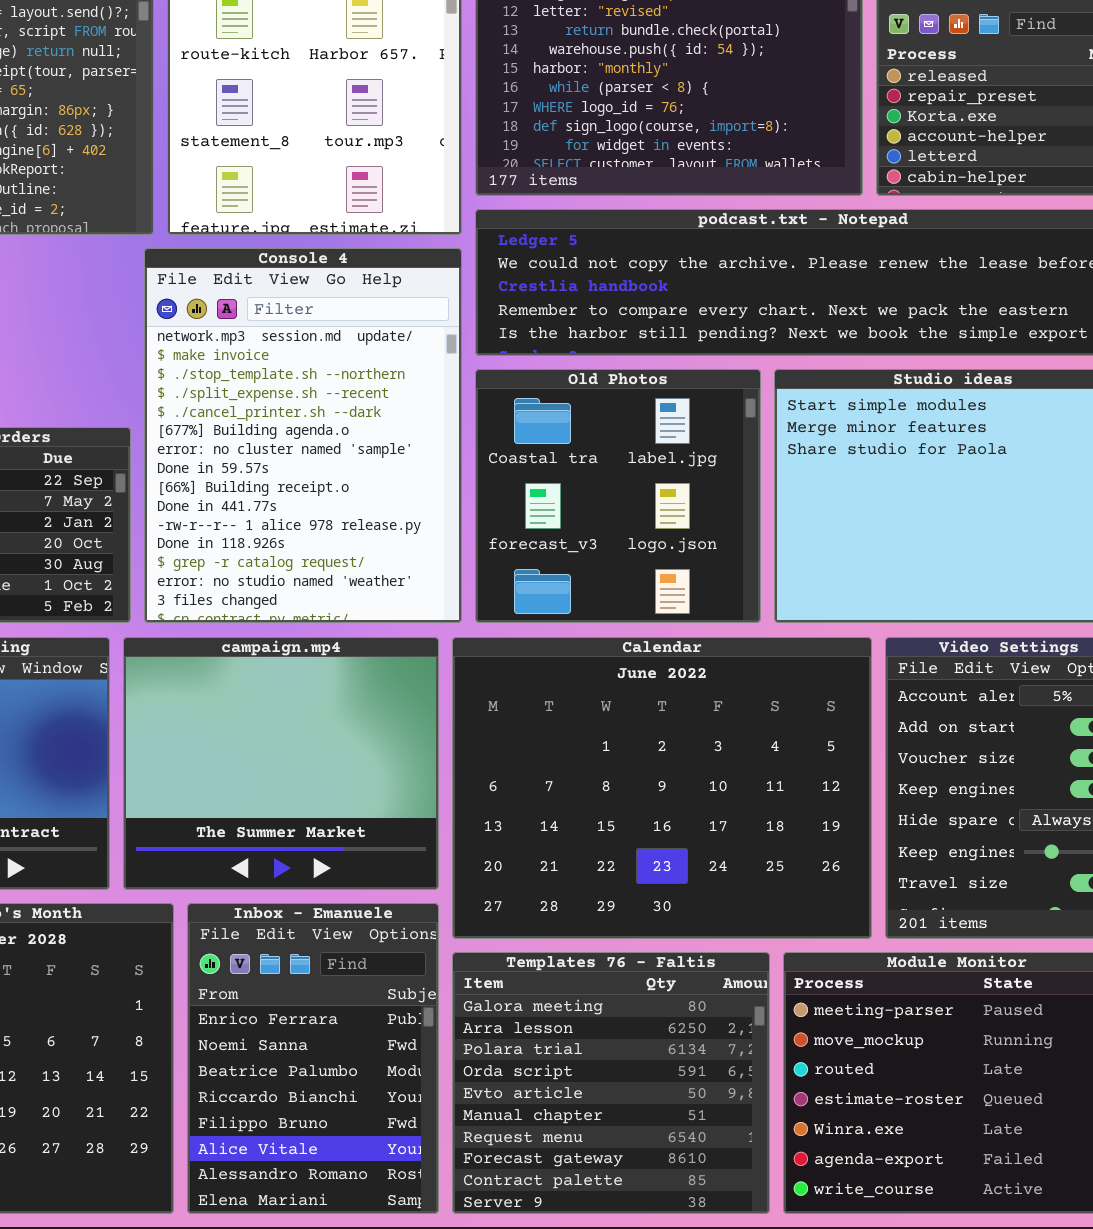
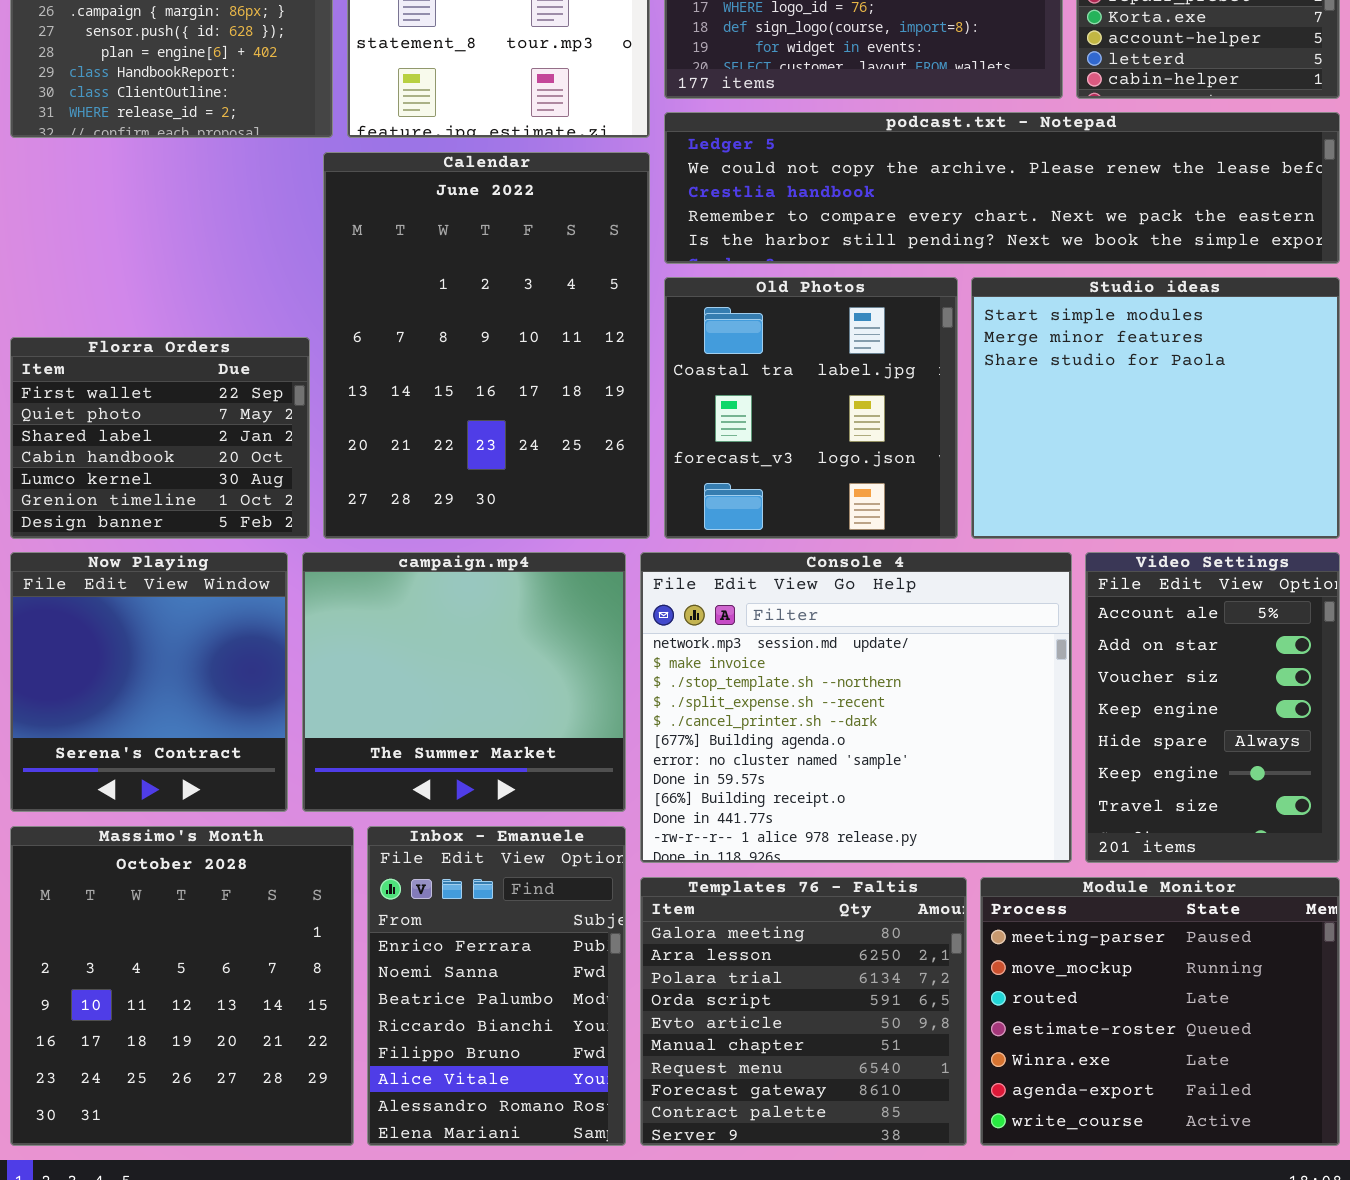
Console 4: [144,248,462,623] -> [640,552,1072,863], moved, resized
Calendar: [452,637,872,939] -> [323,152,650,539], moved, resized

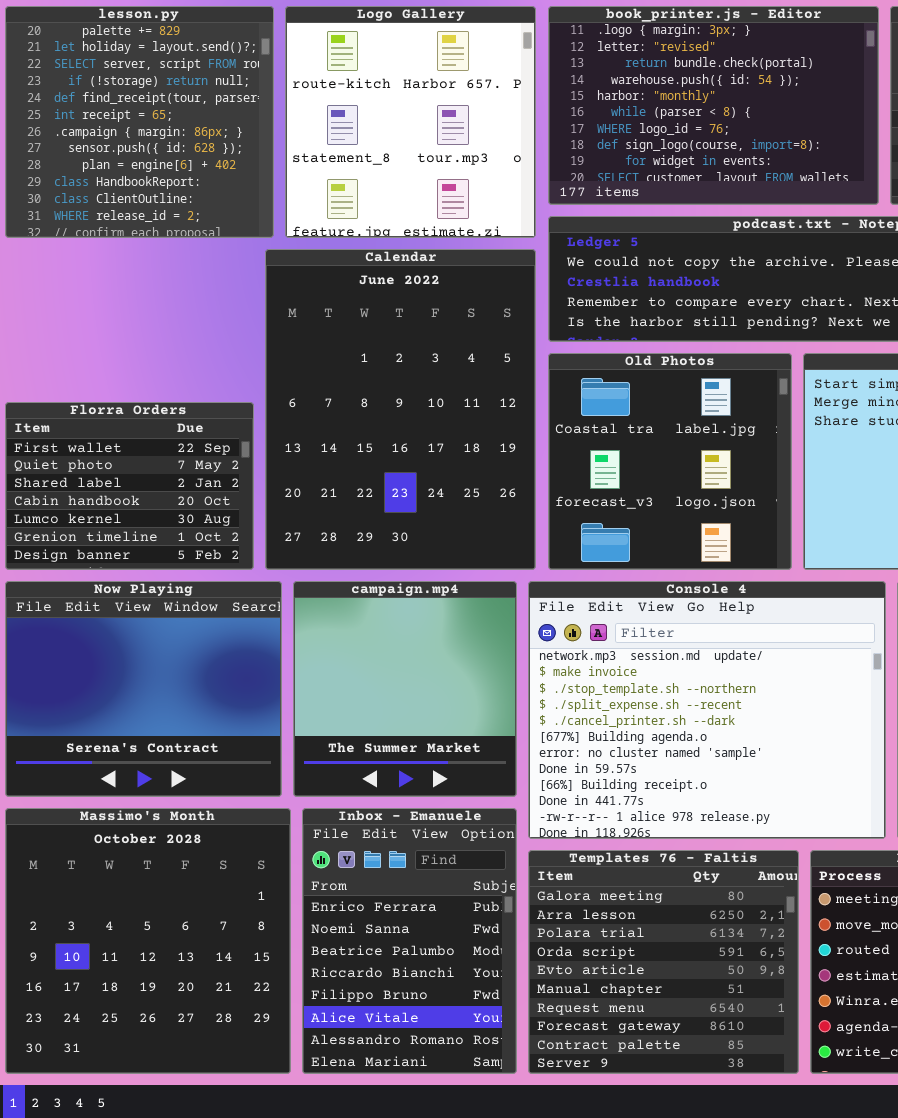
Now Playing: [10,552,288,812] -> [5,581,282,797], resized
campaign.mp4: [302,552,626,812] -> [293,581,517,797], resized

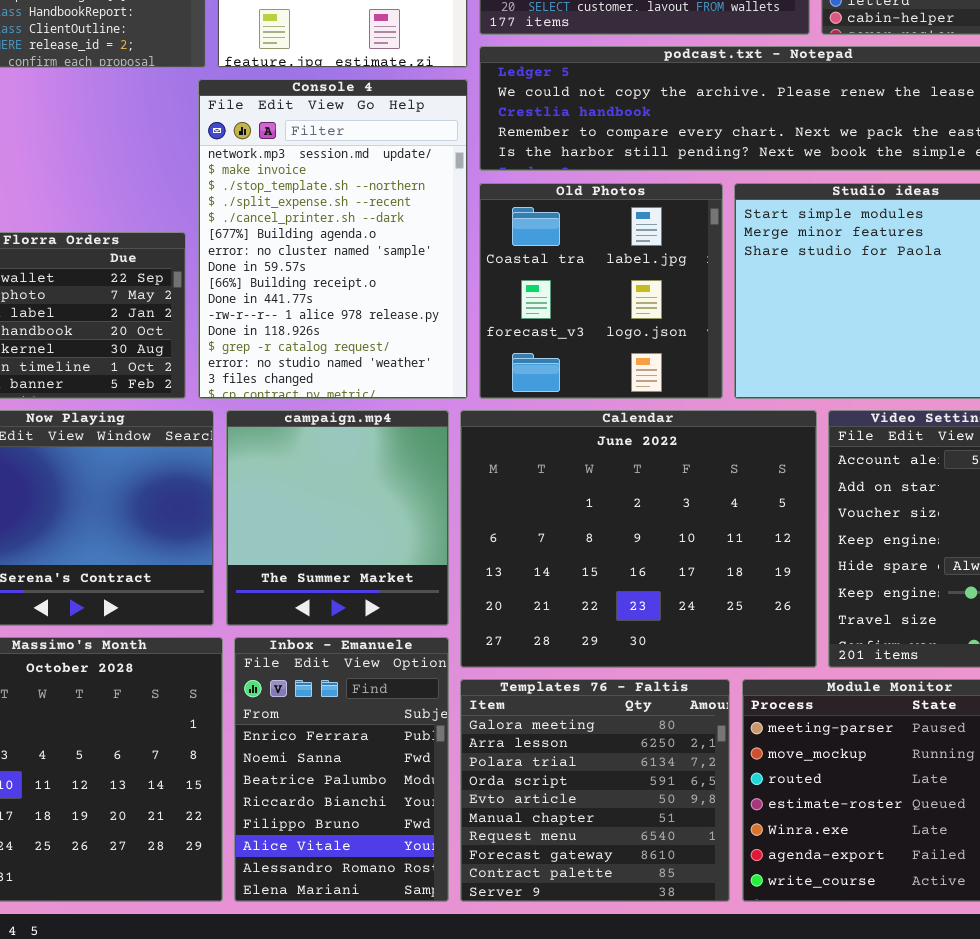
Calendar: [265,249,536,570] -> [460,410,817,668], moved, resized
Console 4: [528,581,886,839] -> [198,79,468,399], moved, resized

